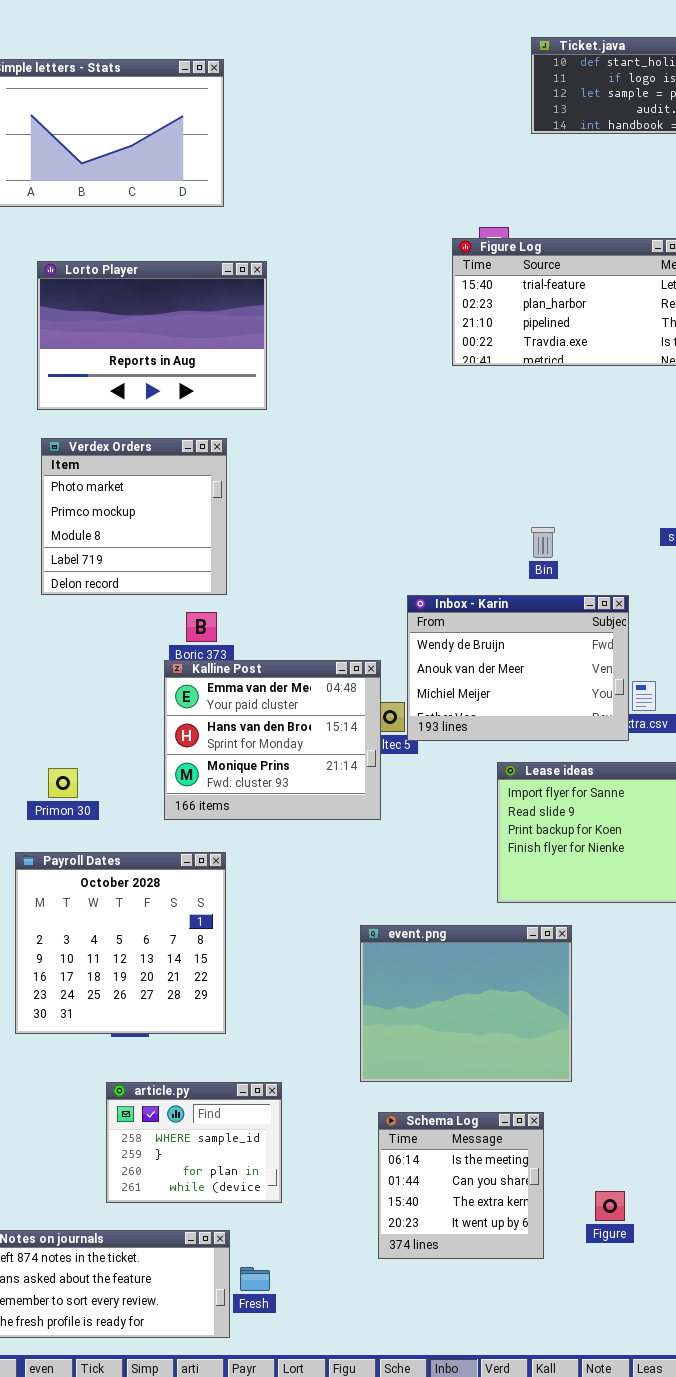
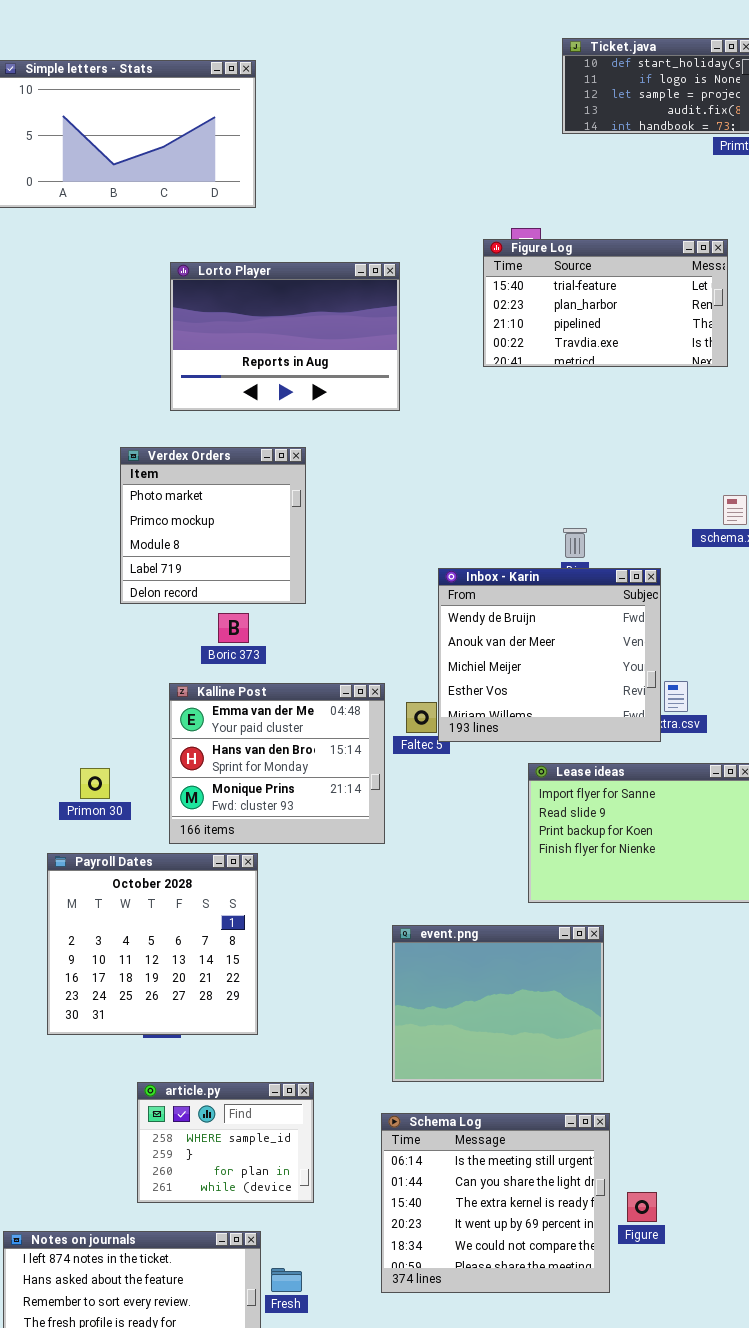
Lorto Player: [37,261,267,410] -> [170,262,400,411], moved
Verdex Orders: [41,438,227,595] -> [120,447,306,604], moved
Inbox - Karin: [407,595,629,741] -> [438,568,661,742], resized
Kalline Post: [164,660,381,820] -> [169,683,385,844], moved
Schema Log: [378,1112,544,1259] -> [381,1113,610,1293], moved, resized

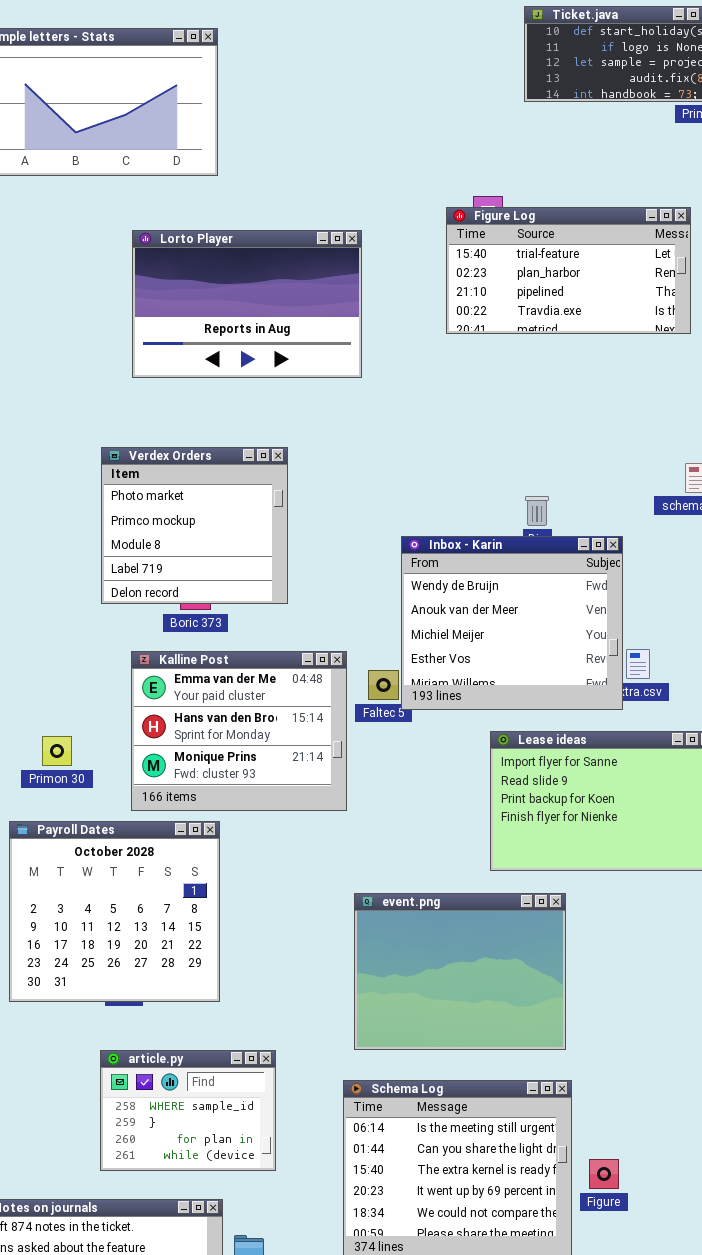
Verdex Orders: [120,447,306,604] -> [101,447,288,604], moved

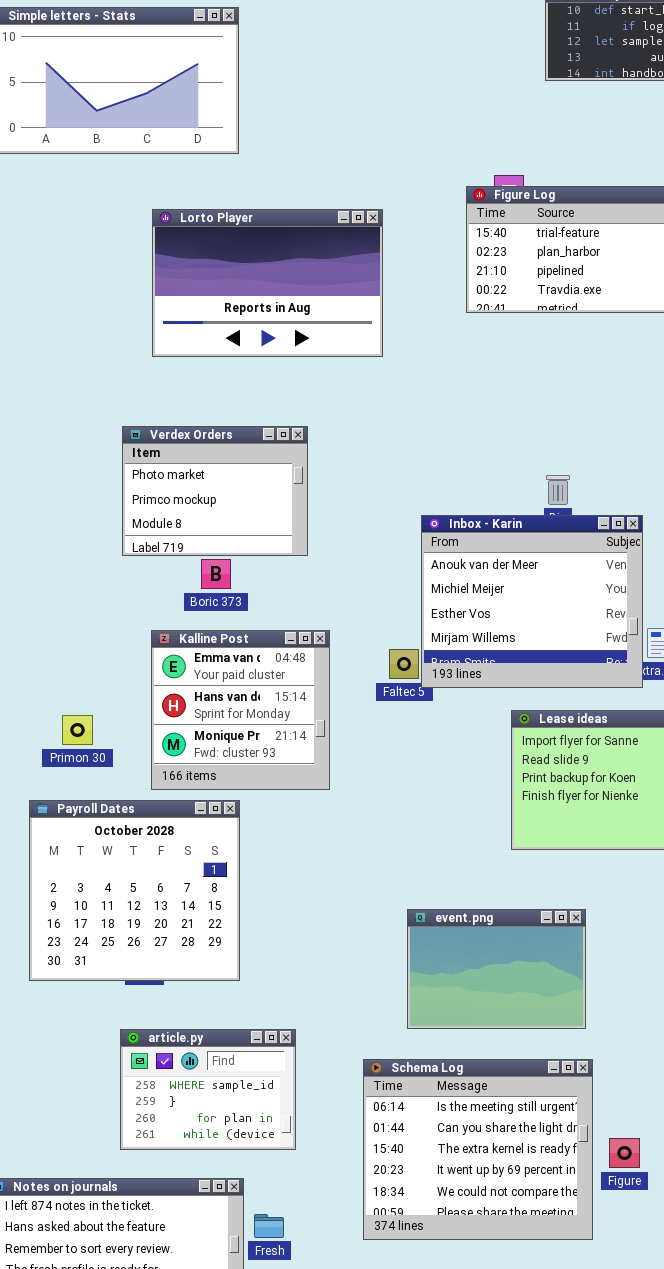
Verdex Orders: [101,447,288,604] -> [122,426,308,556], resized
Inbox - Karin: [401,536,623,710] -> [421,515,643,688], scrolled down 1 row
Kalline Post: [131,651,347,811] -> [151,630,330,790], resized
event.png: [354,893,566,1050] -> [407,909,586,1029], resized

